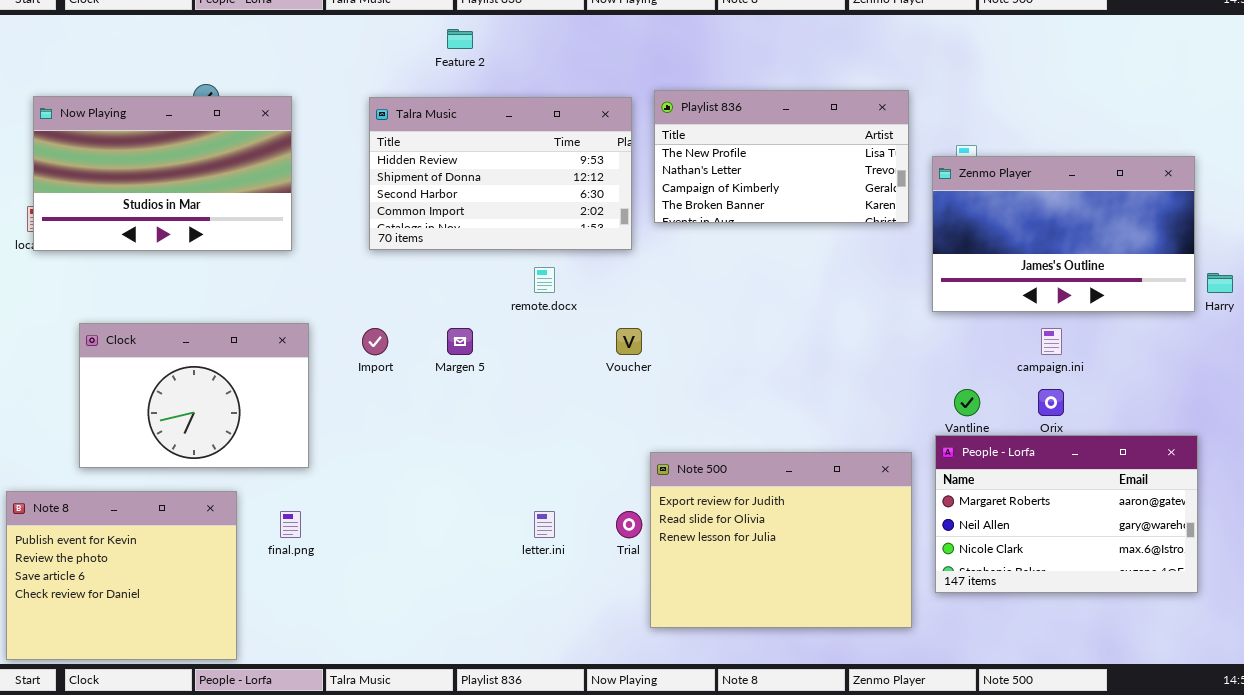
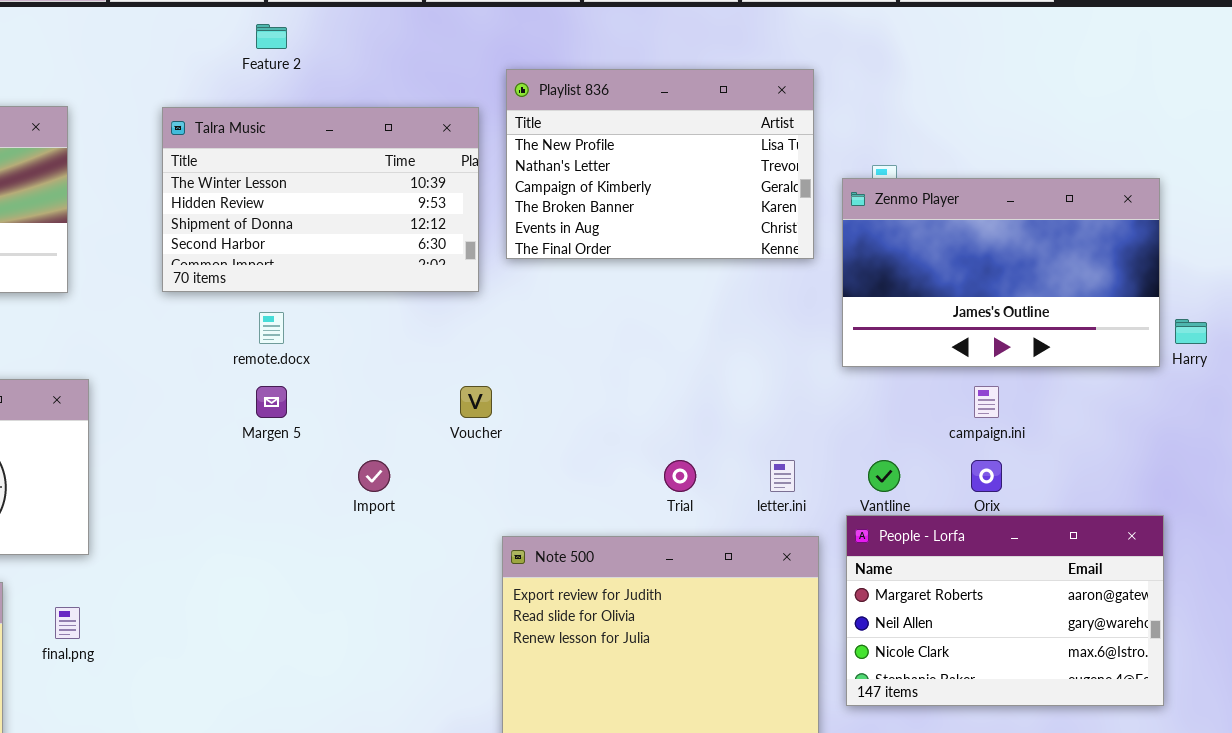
Playlist 836: [654,90,909,223] -> [506,69,814,259], resized
Talra Music: [369,97,632,250] -> [162,107,479,292], scrolled up 1 row
remote.docx: [534,267,555,293] -> [259,312,284,344], moved
Import: [362,328,388,355] -> [358,460,390,492], moved
letter.ini: [534,511,555,538] -> [770,460,795,492], moved
Trial: [616,511,642,538] -> [664,460,696,492], moved

